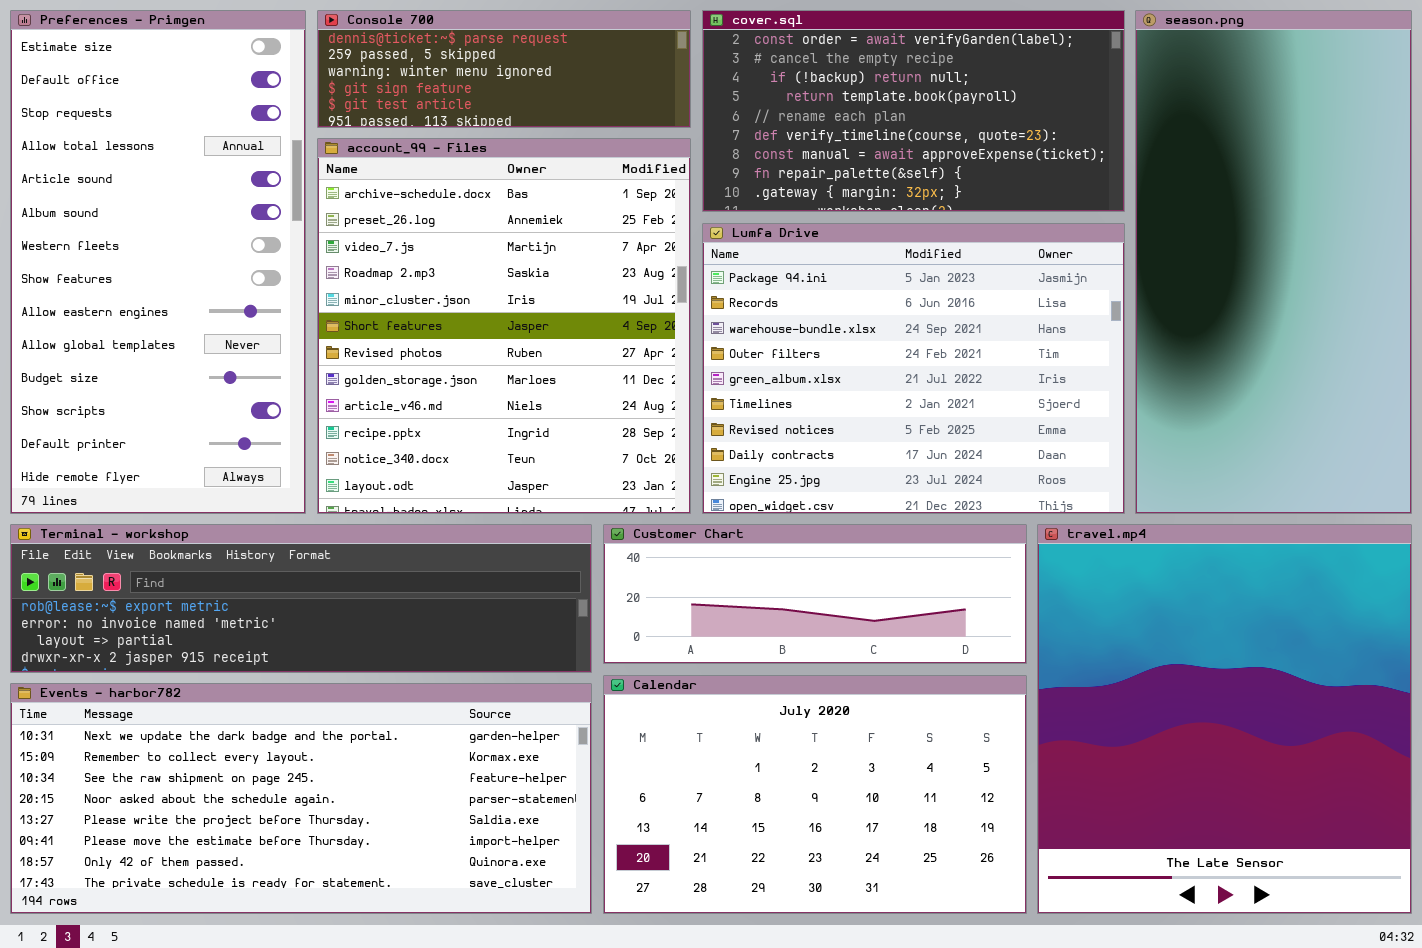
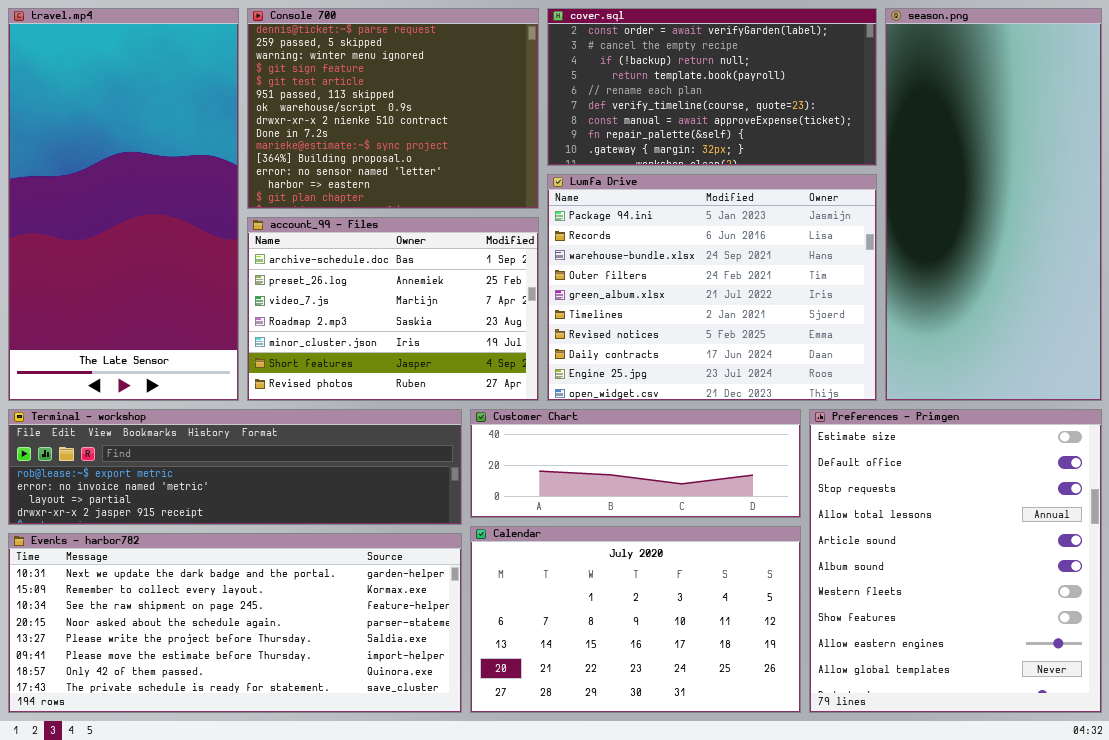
Preferences - Primgen: [10,10,306,514] -> [809,409,1102,713], moved, resized
Console 700: [317,10,691,128] -> [247,8,539,209], resized
account_99 - Files: [317,138,691,514] -> [247,217,539,401], resized
travel.mp4: [1037,524,1412,914] -> [8,8,239,401], moved, resized

